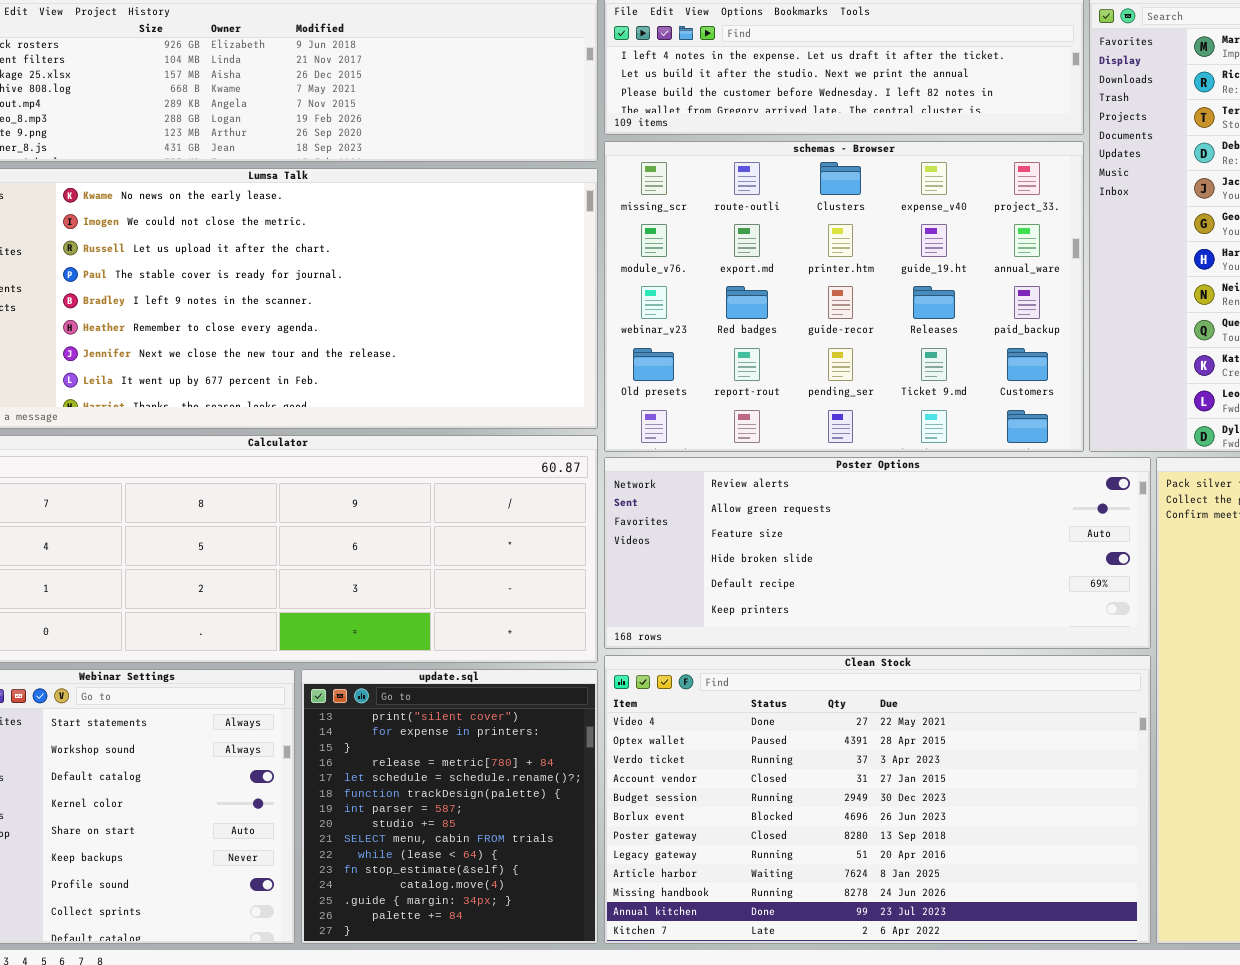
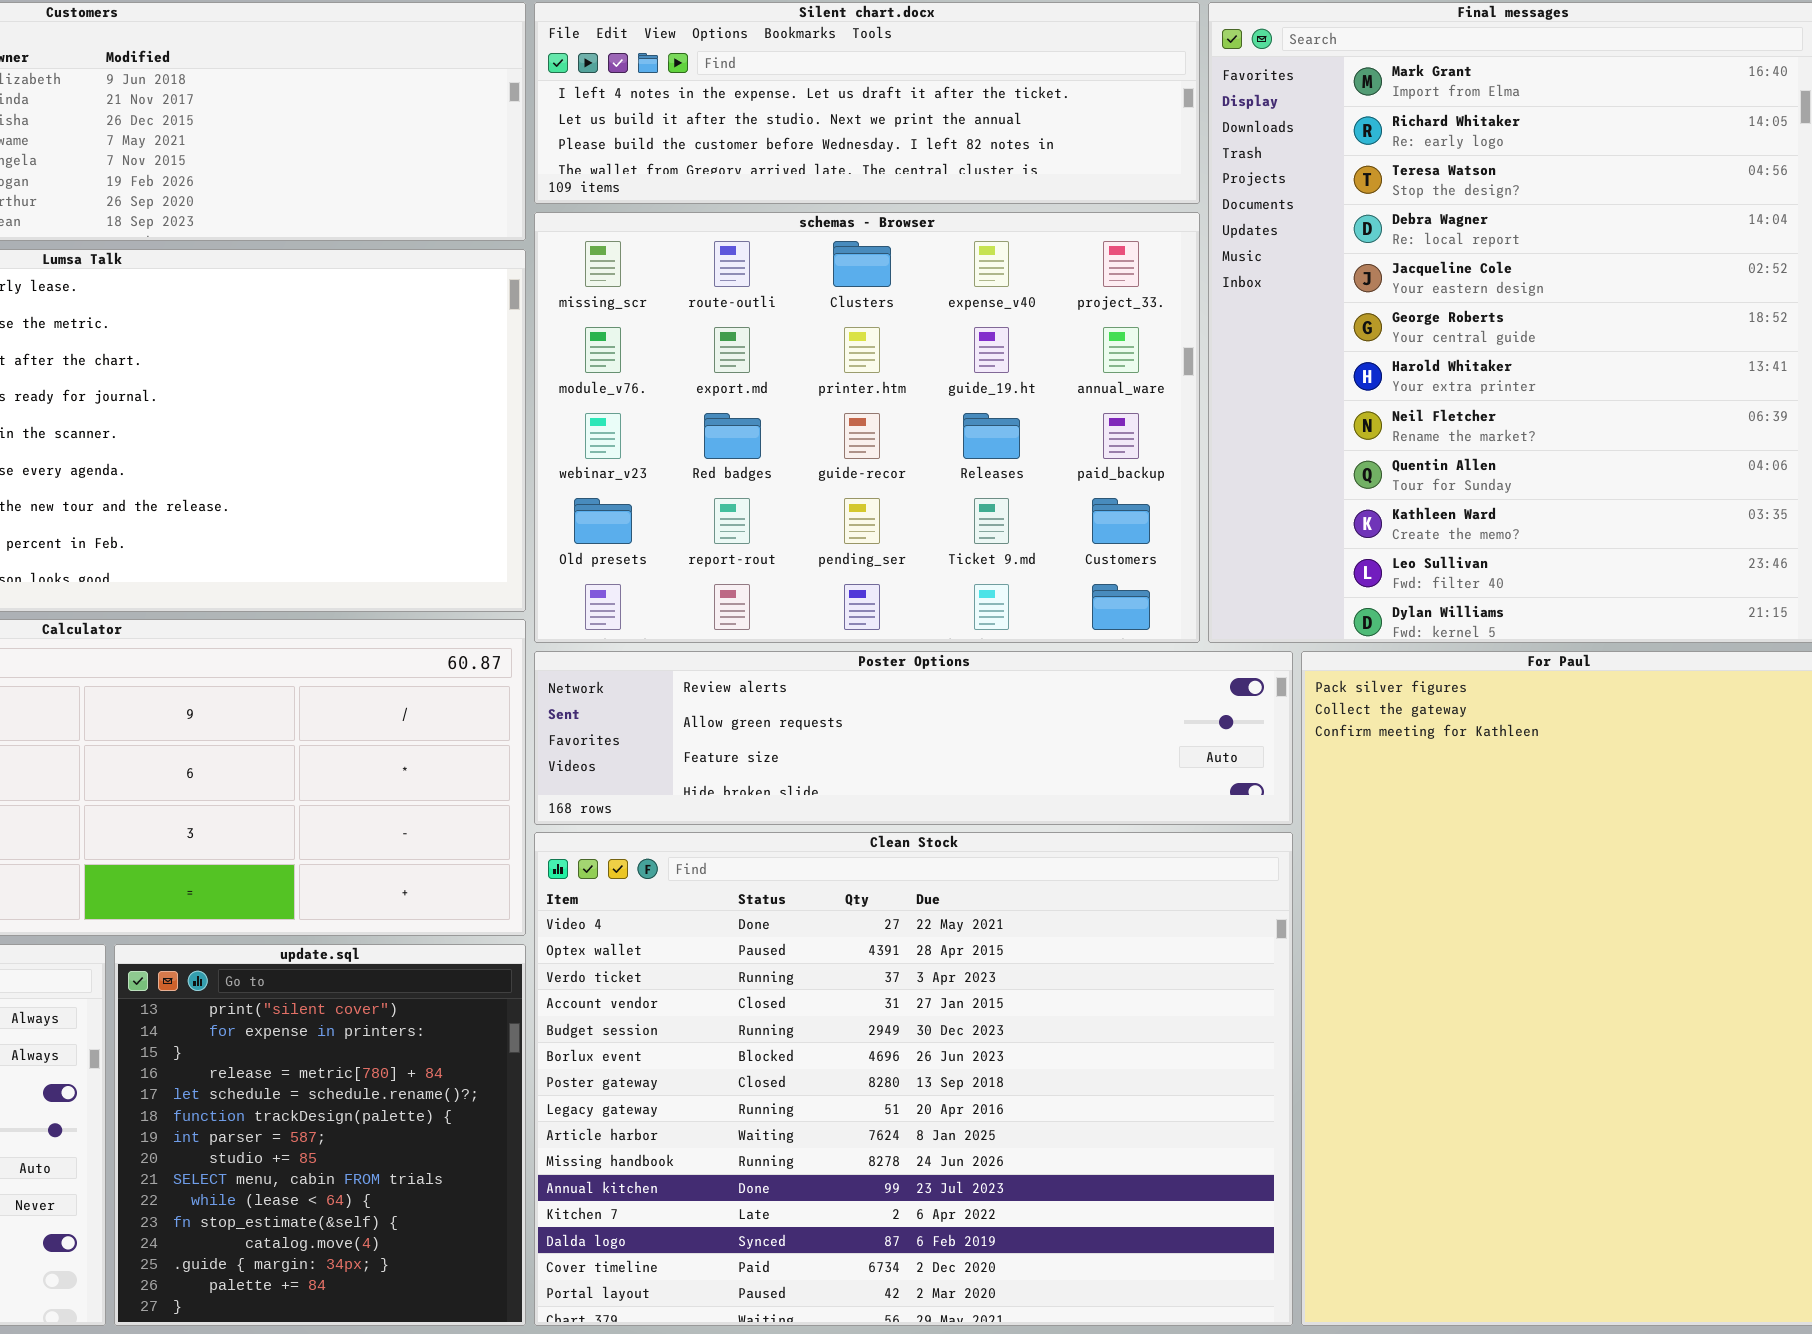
Poster Options: [604,457,1151,649] -> [534,651,1293,825], resized
Clean Stock: [604,655,1151,944] -> [534,832,1293,1326], resized

